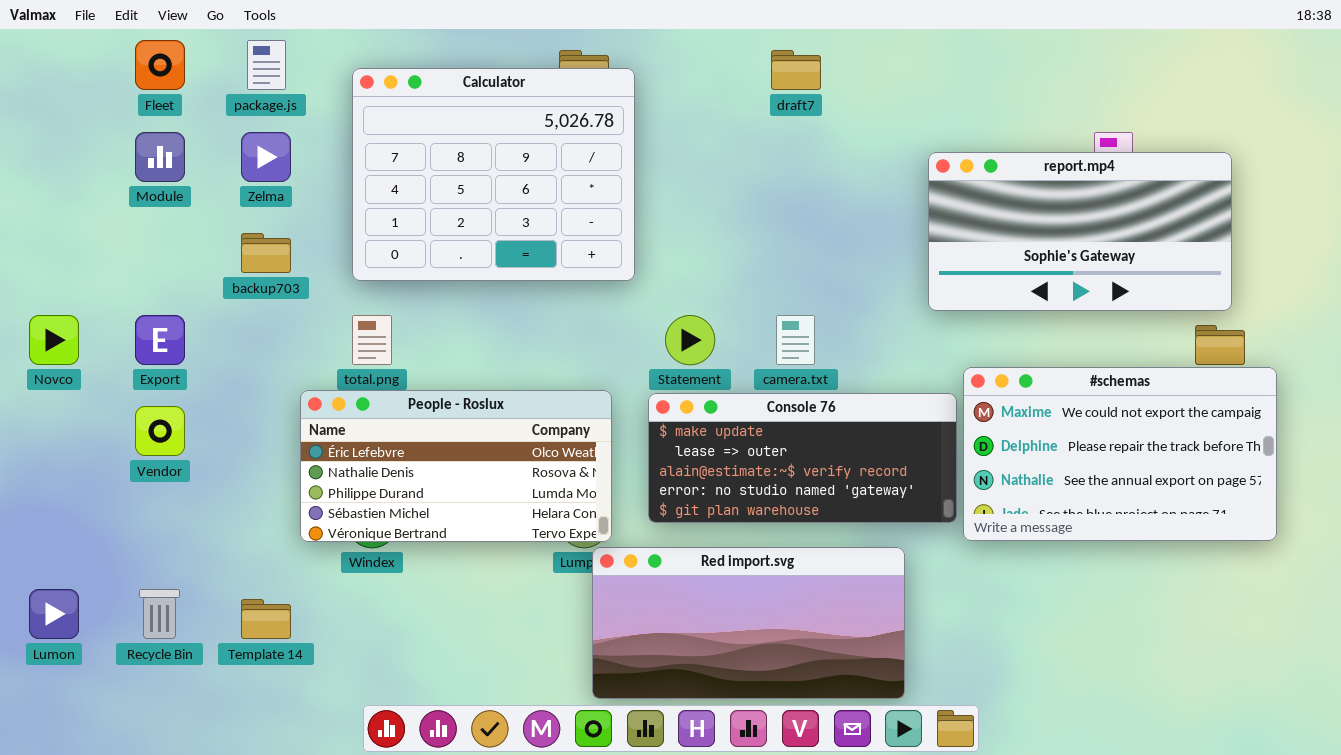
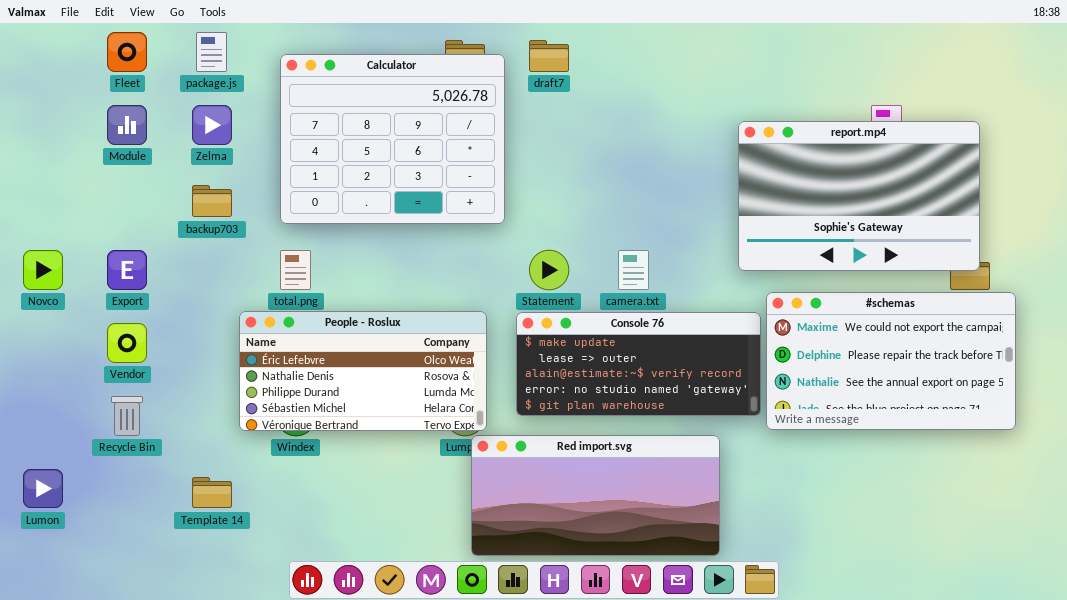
draft7: [771,50,821,90] -> [529,40,569,72], moved
report.mp4: [928,152,1232,311] -> [738,121,980,271], resized
Recycle Bin: [139,589,180,639] -> [111,396,143,436], moved

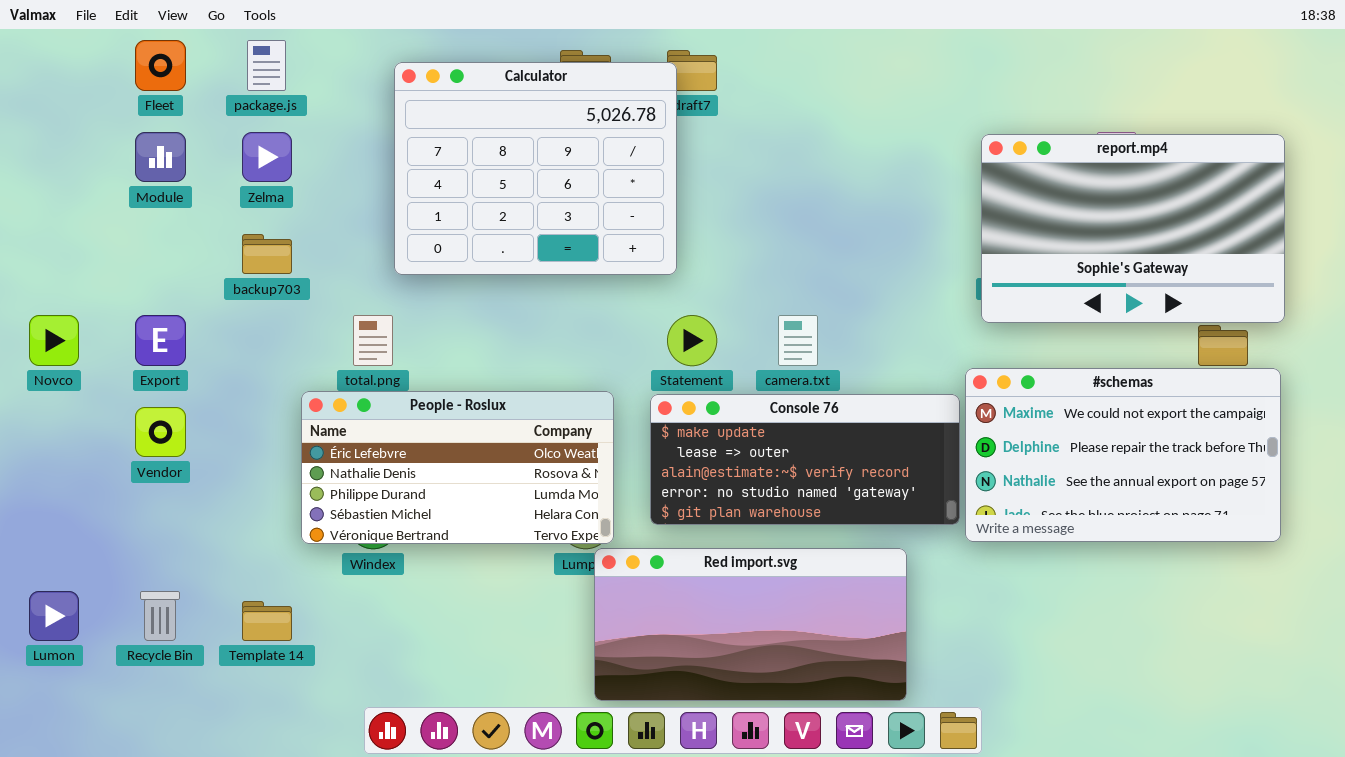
Calculator: [280,54,505,224] -> [394,62,677,275], moved
report.mp4: [738,121,980,271] -> [981,134,1285,323], moved
Recycle Bin: [111,396,143,436] -> [140,591,180,641], moved

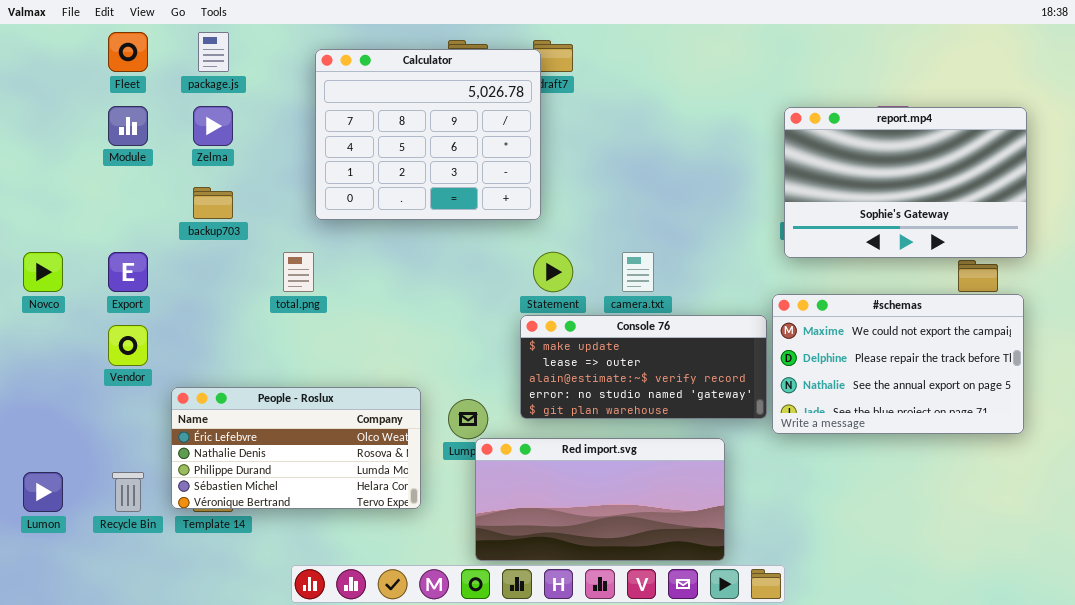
People - Roslux: [301,391,614,544] -> [171,387,421,509], moved

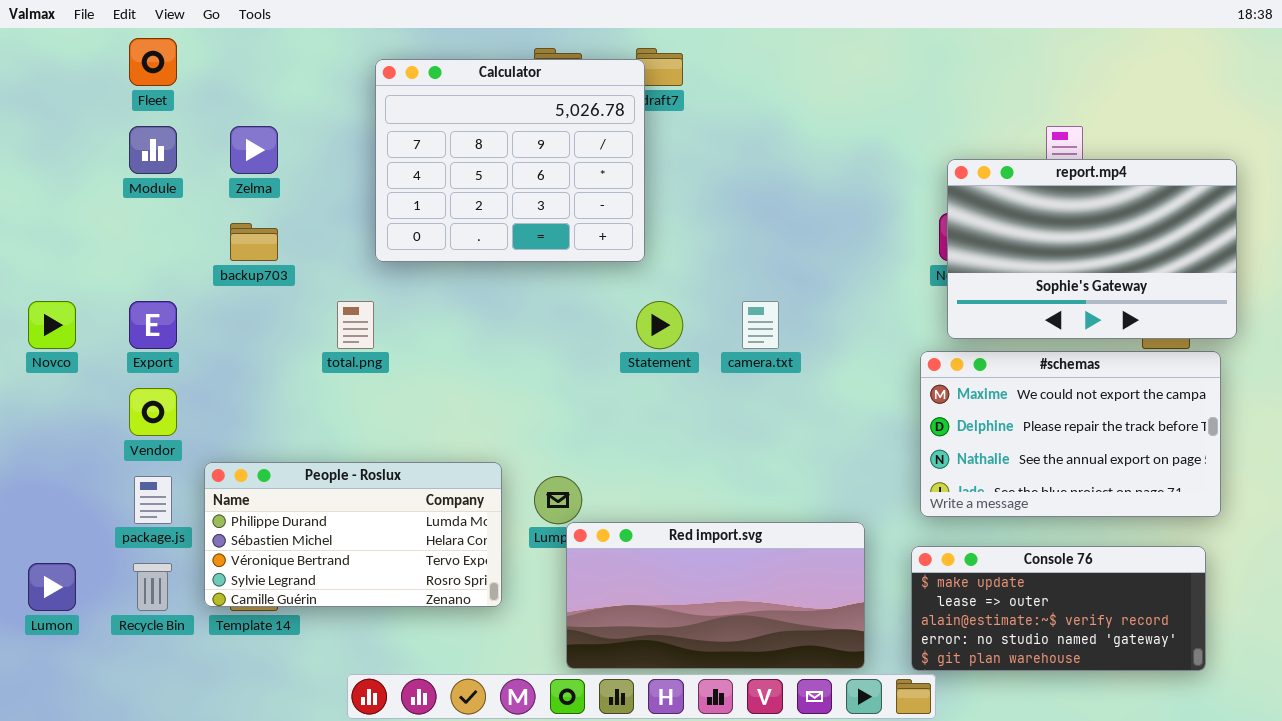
package.js: [198,32,229,72] -> [134,476,172,524], moved
report.mp4: [784,107,1027,258] -> [947,159,1237,339], moved
Console 76: [520,315,767,419] -> [911,546,1206,671], moved
People - Roslux: [171,387,421,509] -> [204,462,502,607], scrolled down 2 rows

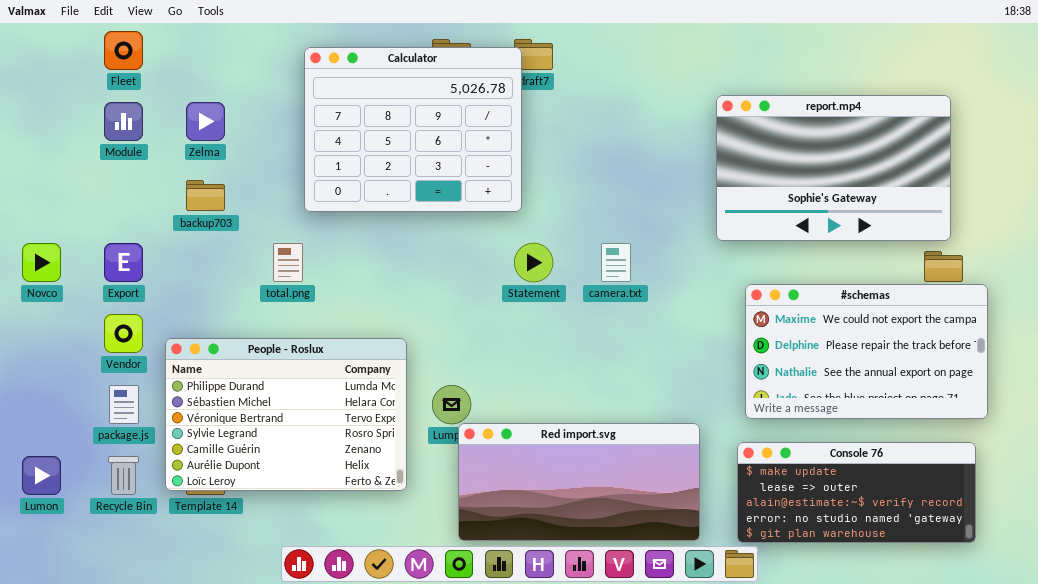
report.mp4: [947,159,1237,339] -> [716,95,951,241], moved
People - Roslux: [204,462,502,607] -> [165,338,407,491], resized

